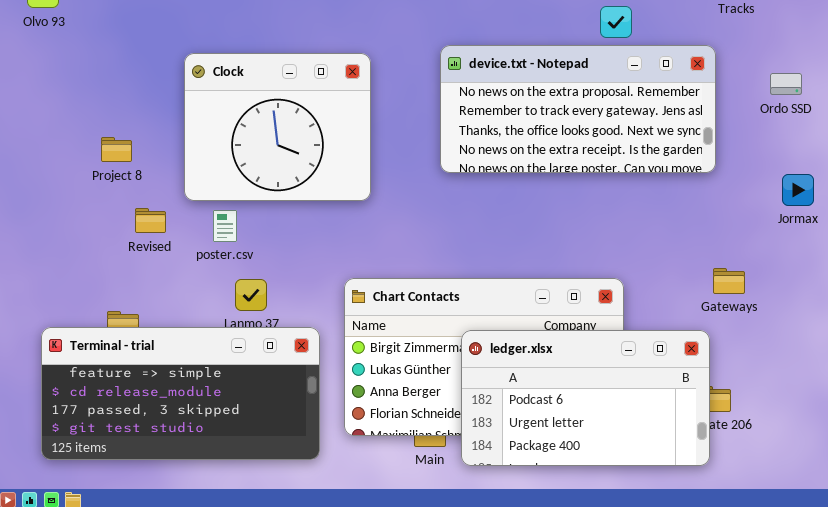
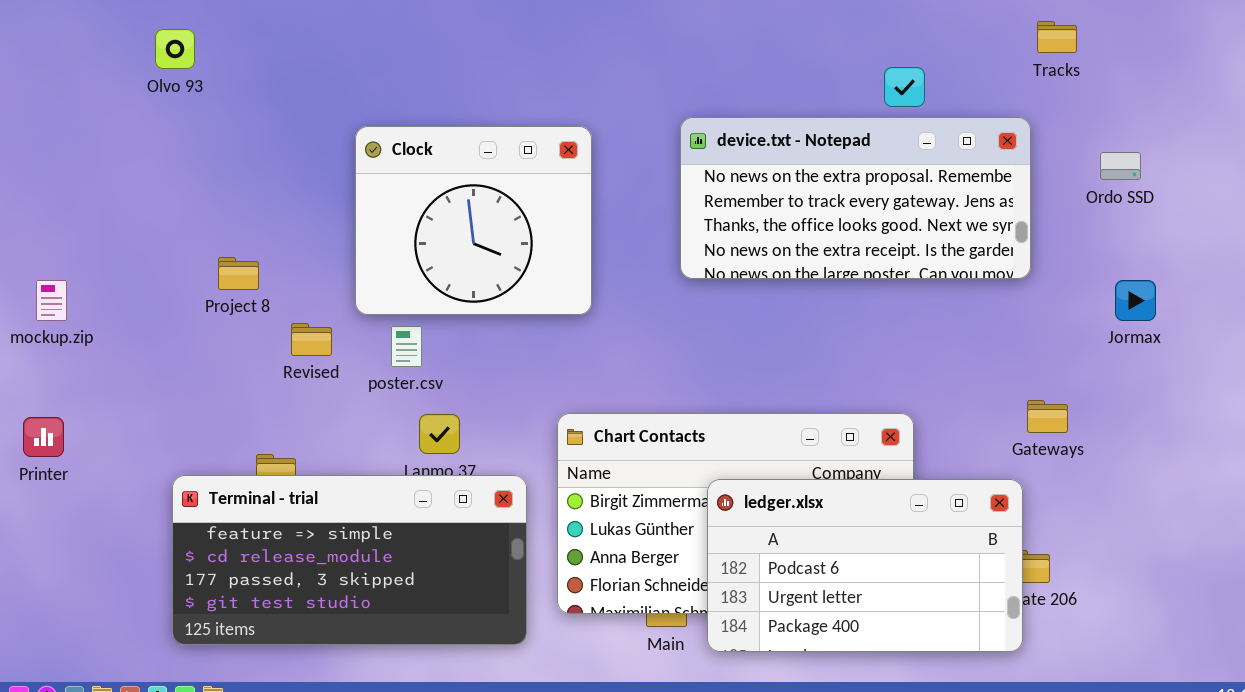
Project 8: [101,137,132,162] -> [218,257,259,290], moved

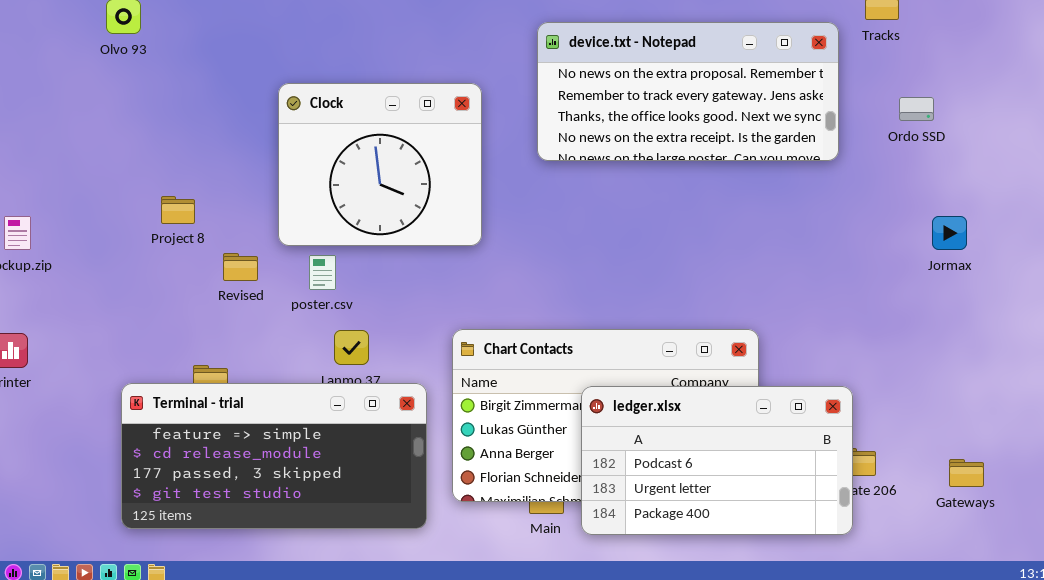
device.txt - Notepad: [680,117,1031,279] -> [537,22,839,161], moved
Ordo SSD: [1100,152,1141,180] -> [899,97,934,121], moved
Gateways: [1027,400,1068,433] -> [949,459,984,487], moved

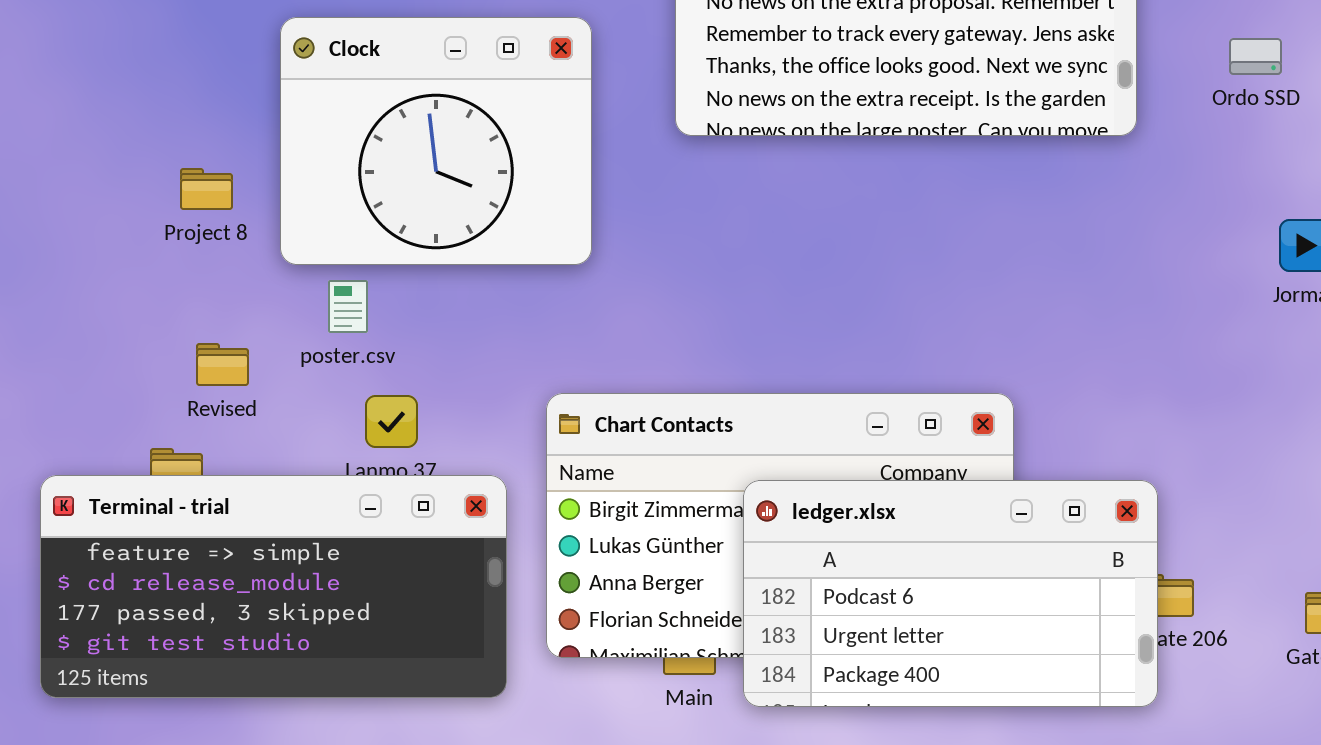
Project 8: [161,196,195,224] -> [180,168,233,210], moved
Revised: [223,253,258,281] -> [196,343,249,386], moved

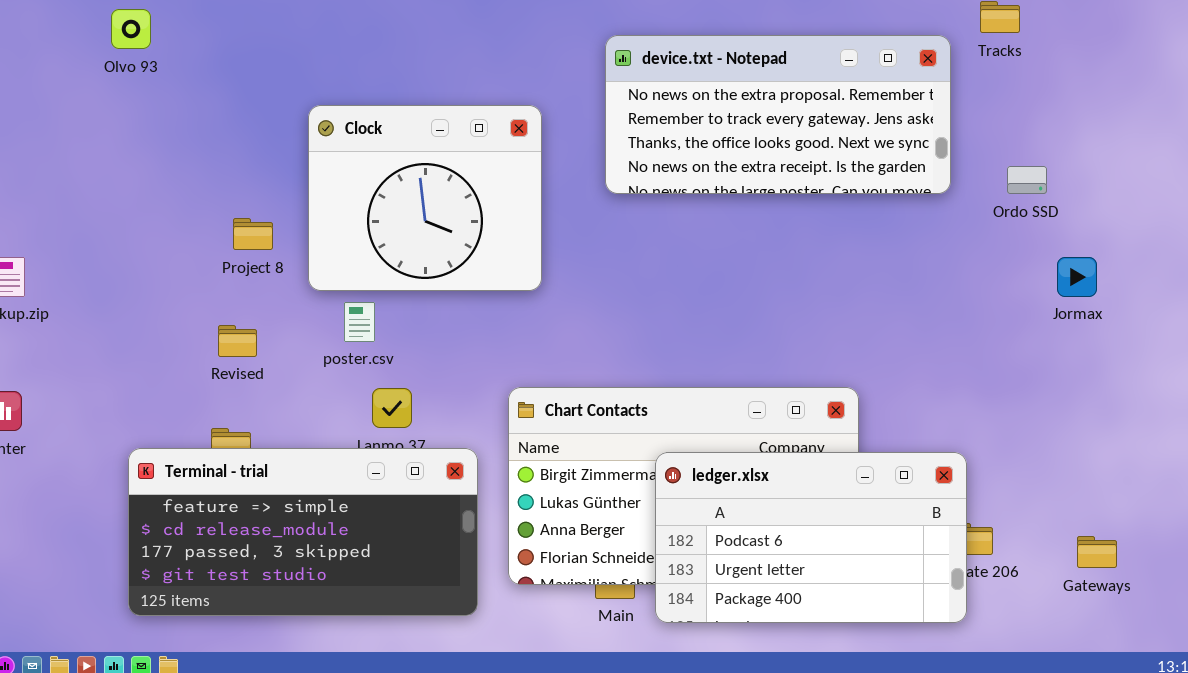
Ordo SSD: [1229,38,1282,75] -> [1007,166,1047,194], moved
Revised: [196,343,249,386] -> [218,325,257,357], moved

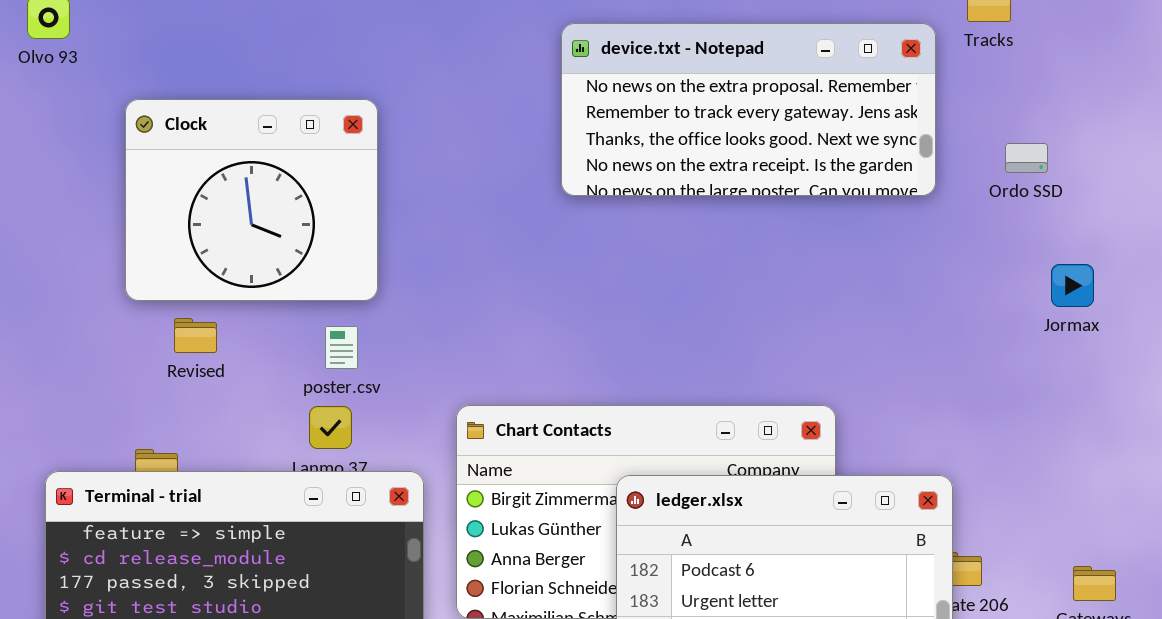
Clock: [308,105,542,291] -> [125,99,378,301], moved
Ordo SSD: [1007,166,1047,194] -> [1005,143,1048,173], moved
poster.csv: [344,302,375,342] -> [325,326,358,369], moved
Revised: [218,325,257,357] -> [174,318,217,353], moved

